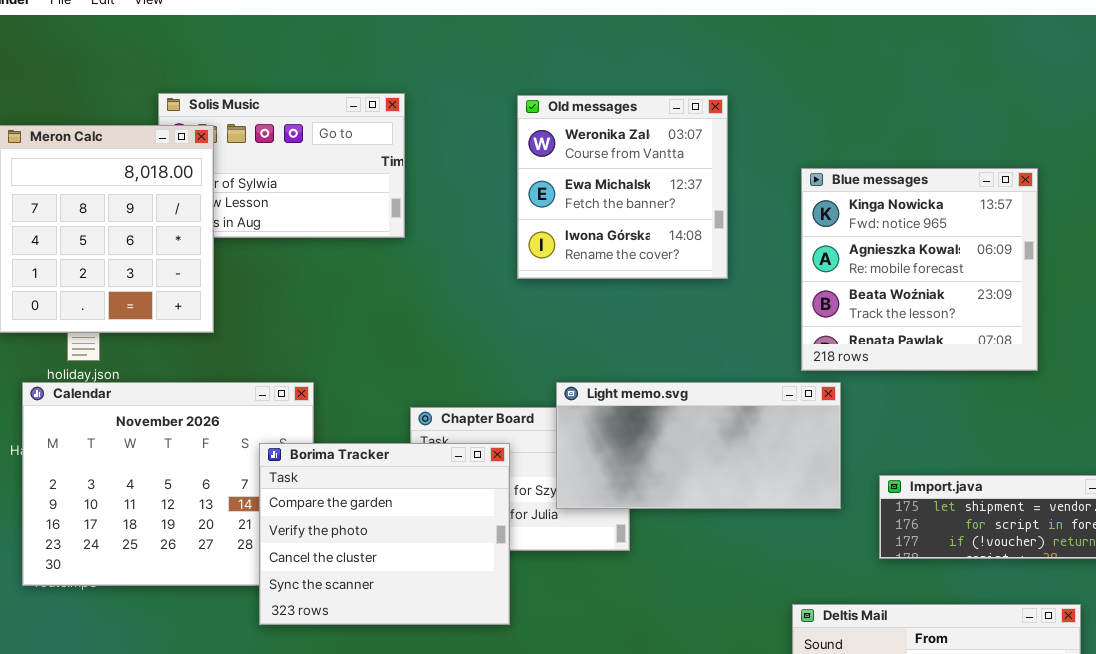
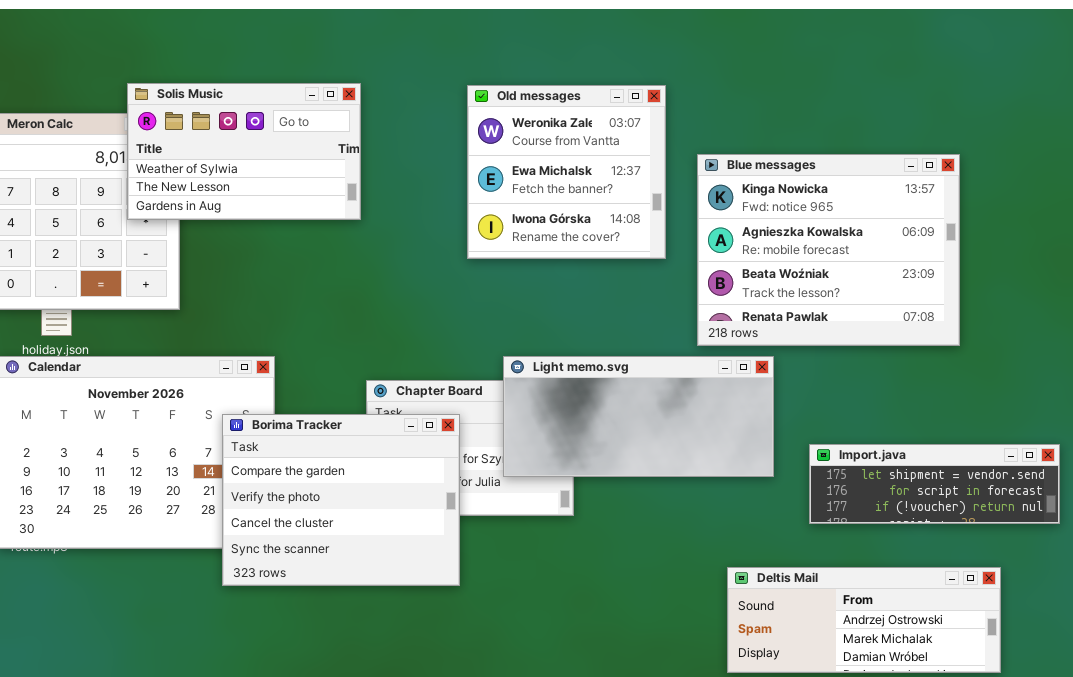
Solis Music: [158,93,405,238] -> [127,83,361,220], raised
Blue messages: [801,168,1038,371] -> [697,154,960,346], resized

